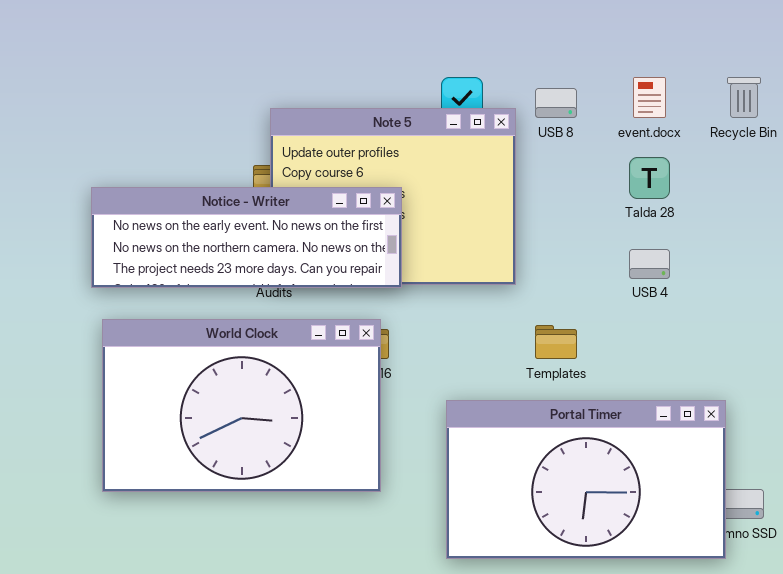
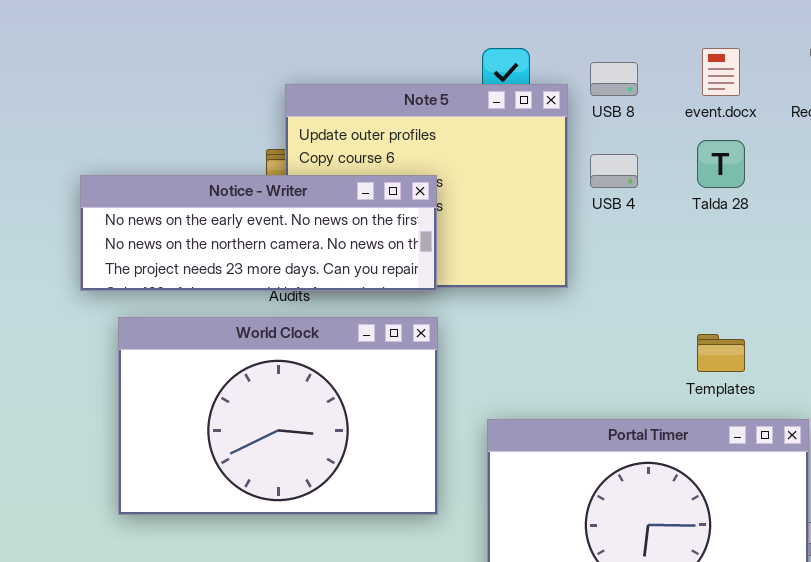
USB 4: [629,249,670,279] -> [590,154,638,188], moved
World Clock: [102,319,381,492] -> [118,317,438,515], moved
Templates: [535,325,577,359] -> [697,334,745,372], moved

